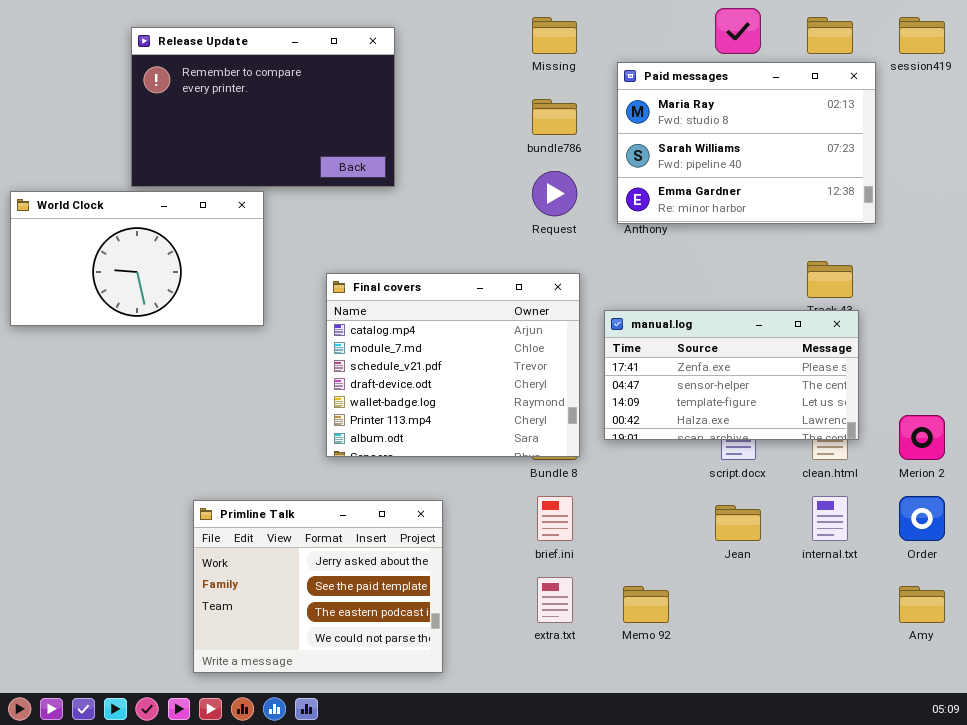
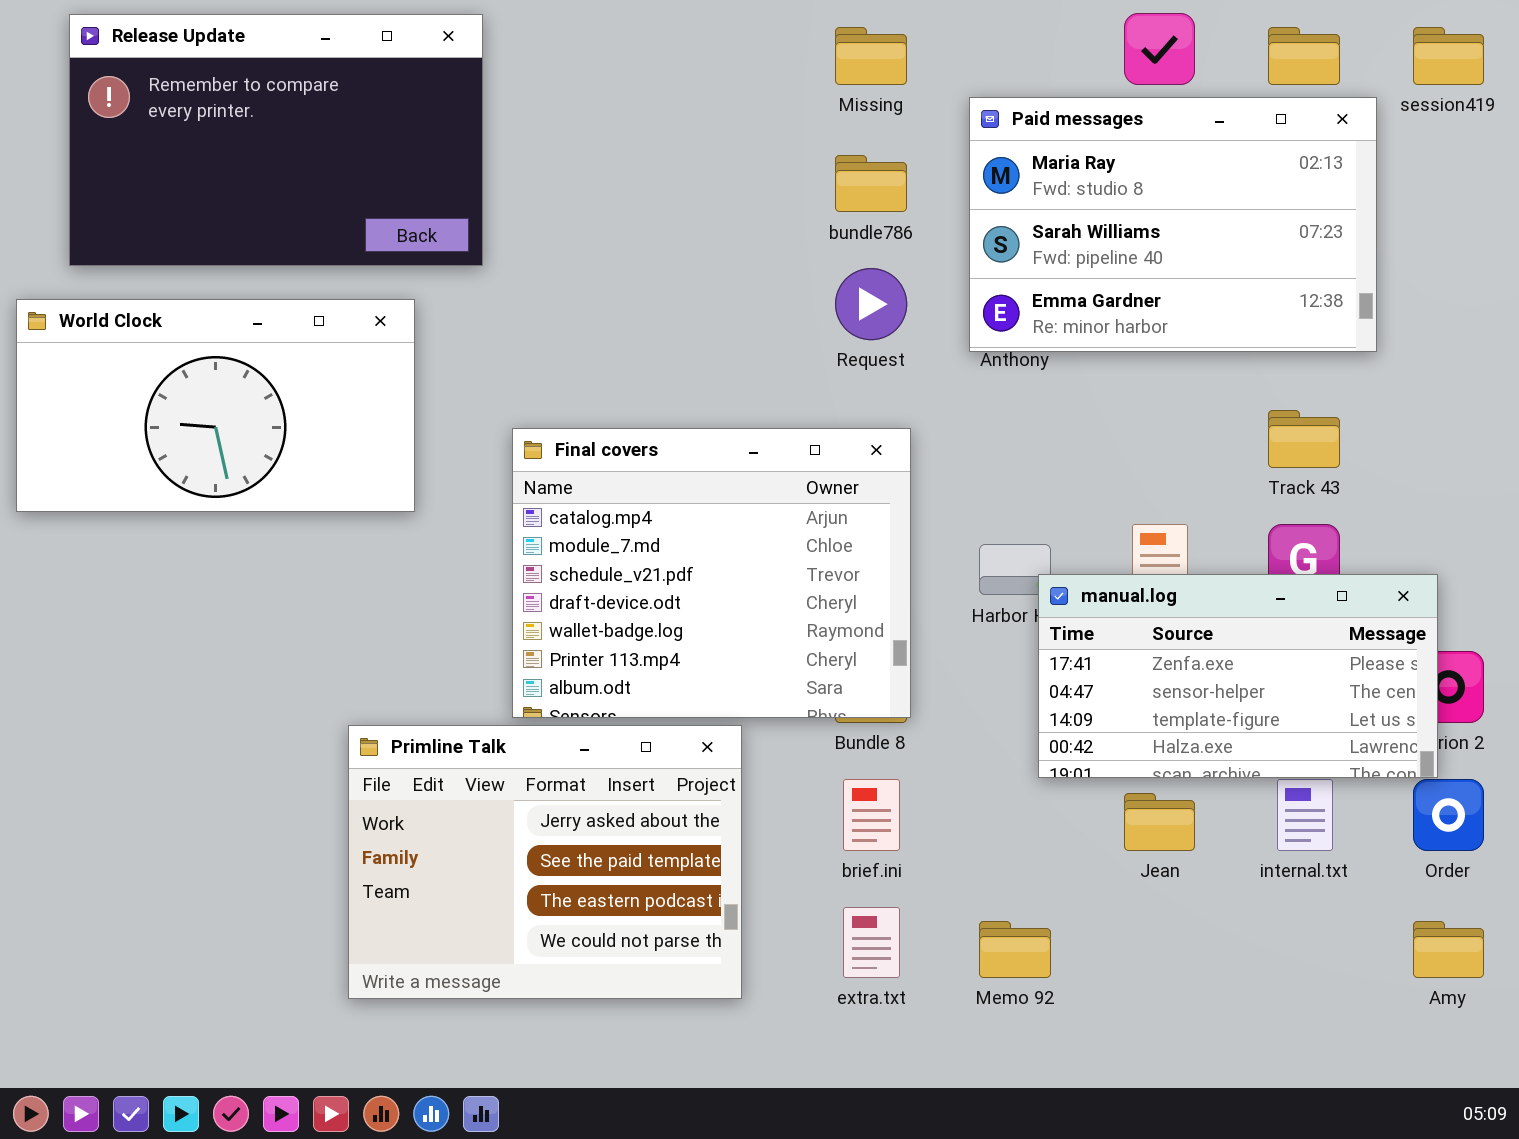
Release Update: [131,27,395,187] -> [69,14,483,266], moved
manual.log: [604,310,859,440] -> [1038,574,1438,778], moved
Primline Talk: [193,500,443,673] -> [348,725,742,999], moved

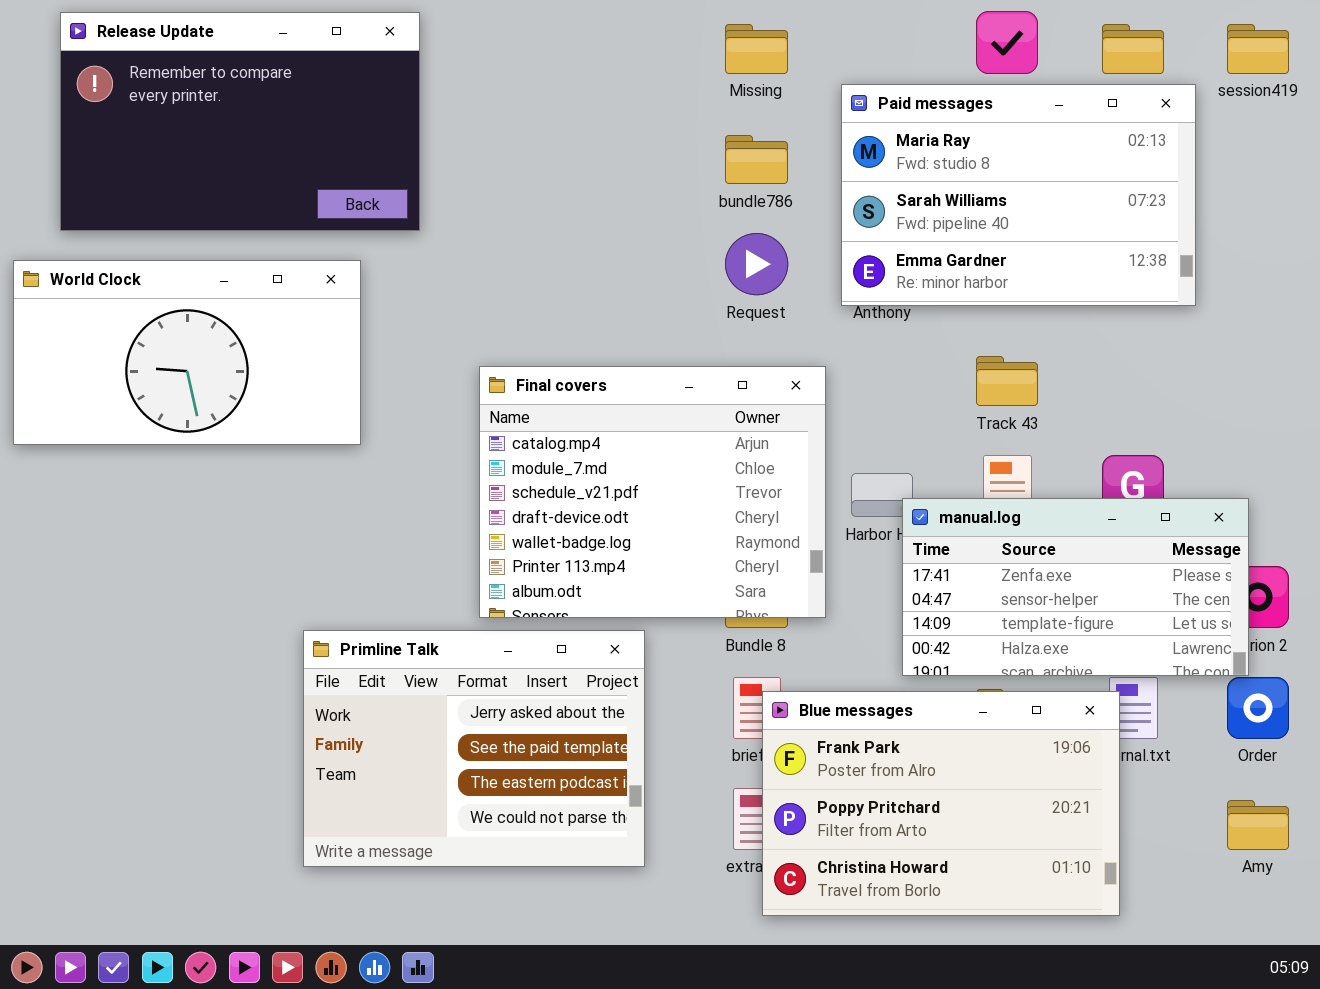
Track 43: [1268,410,1340,468] -> [976,356,1038,406], moved
Final covers: [512,428,911,718] -> [479,366,826,618], moved
Blue messages: none -> [762,691,1120,916], opened

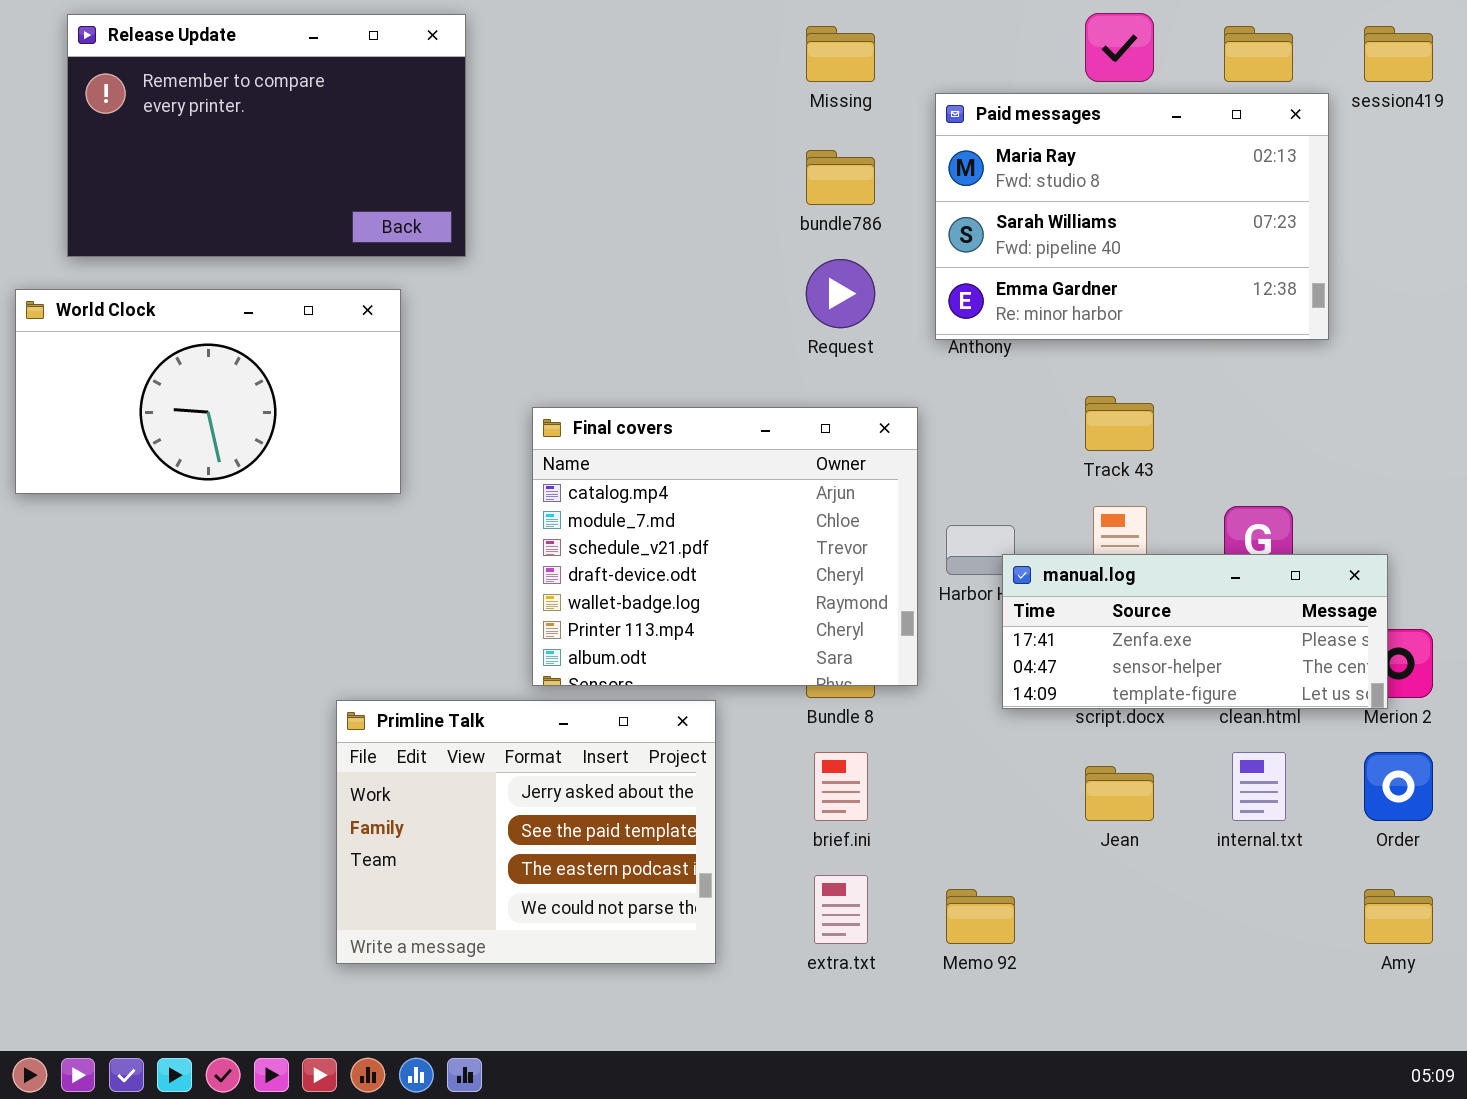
manual.log: [902,498,1249,676] -> [1002,554,1388,709], resized
Blue messages: [762,691,1120,916] -> none, closed

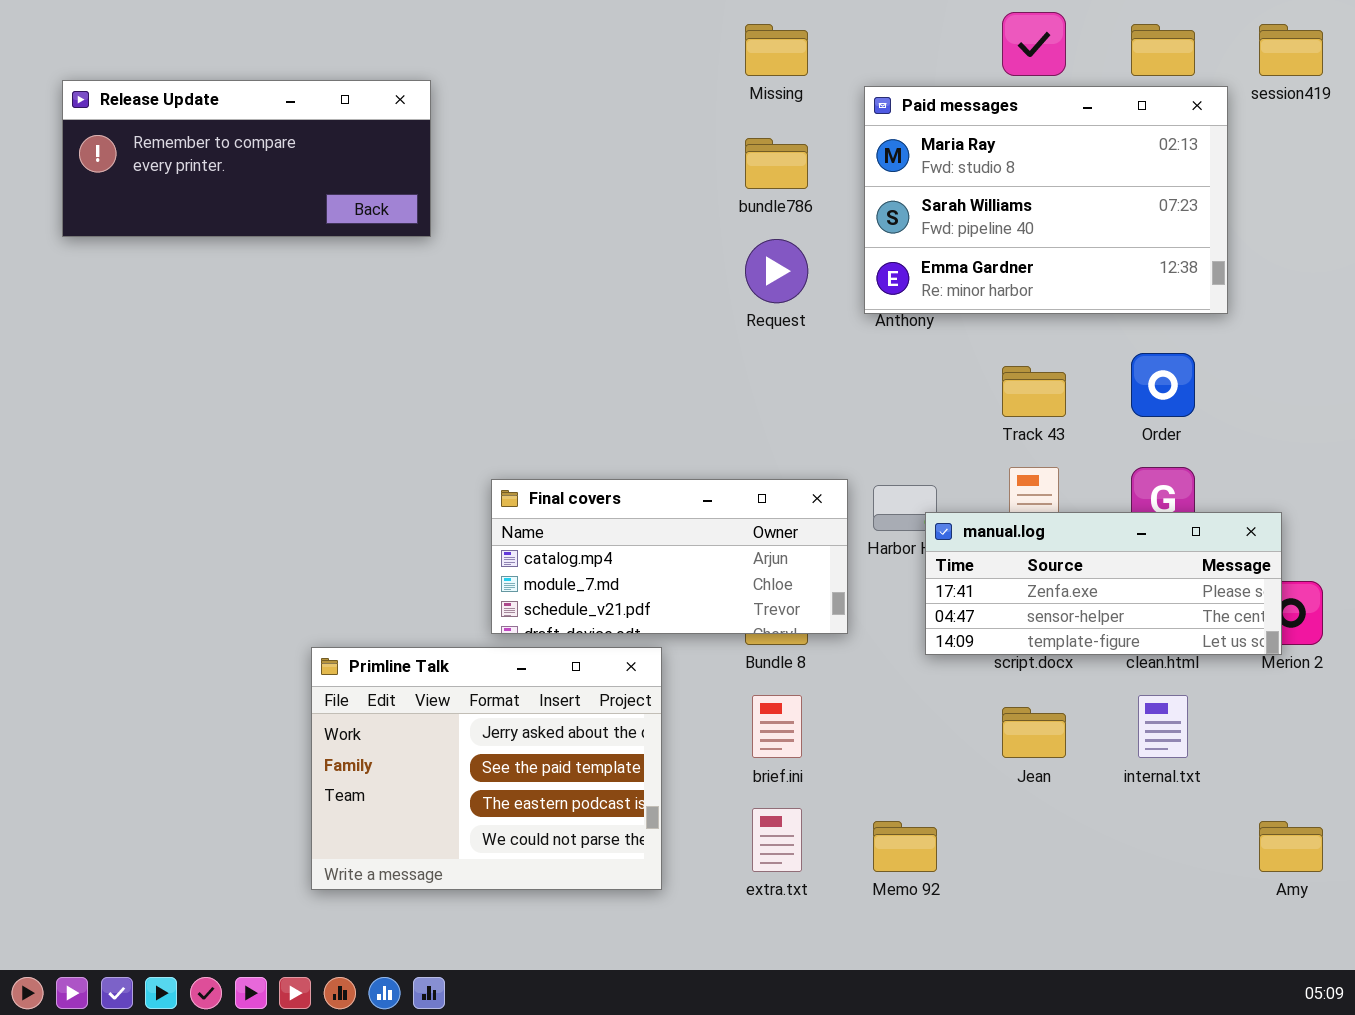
Release Update: [67,14,466,257] -> [62,80,431,237], resized
World Clock: [15,289,401,494] -> none, closed
Final covers: [532,407,918,686] -> [491,479,848,634], resized
Order: [1364,752,1433,821] -> [1131,353,1195,417], moved

